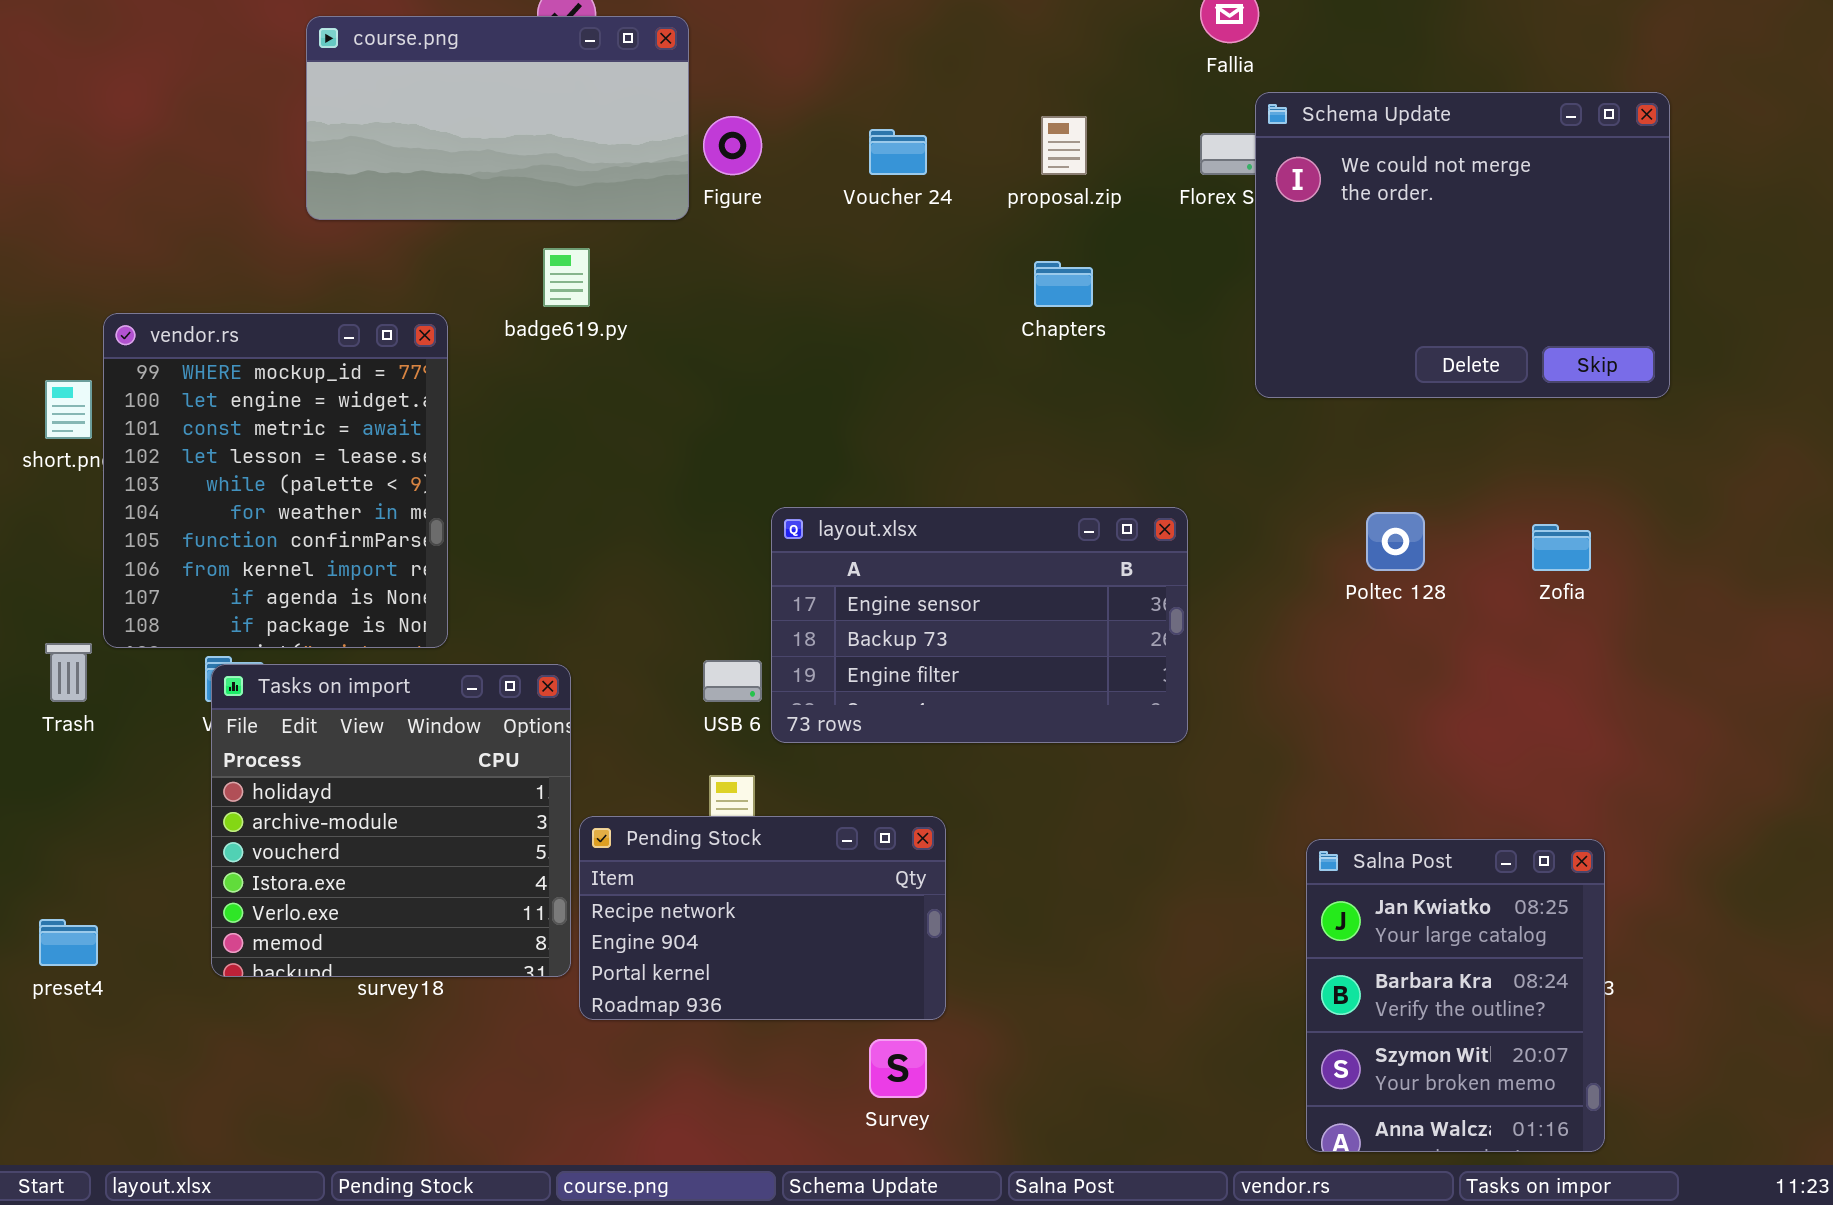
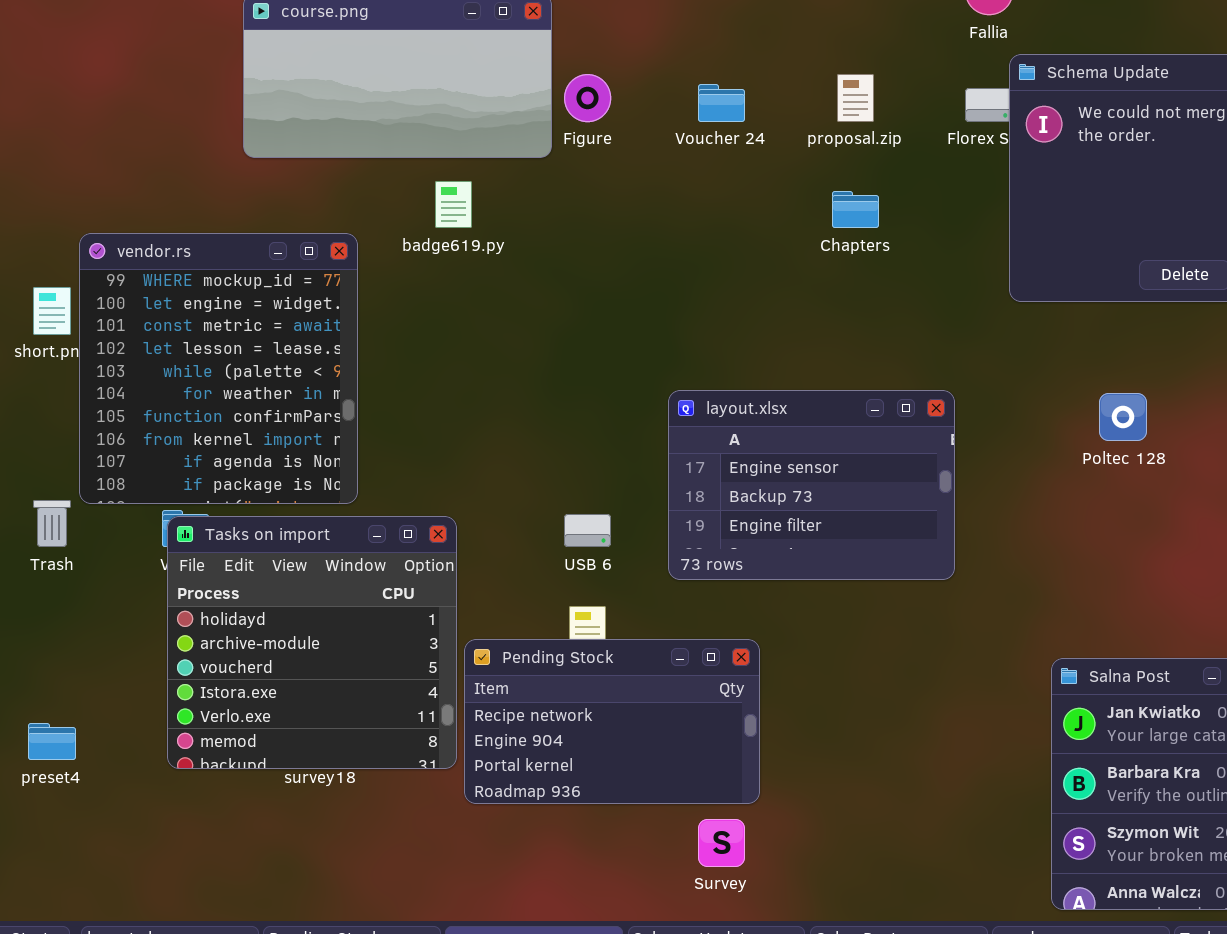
layout.xlsx: [771,507,1188,743] -> [668,390,955,580], resized

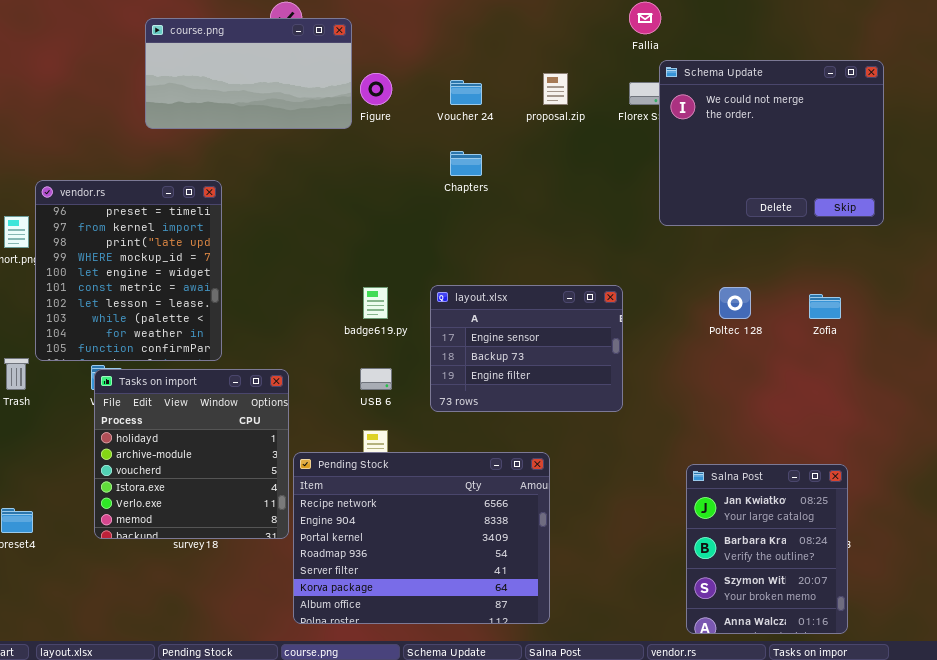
badge619.py: [435,181,472,228] -> [363,287,388,319], moved
Chapters: [832,191,879,228] -> [450,151,482,176], moved
vendor.rs: [79,233,358,504] -> [35,180,222,361], scrolled up 3 rows
Pending Stock: [464,639,760,804] -> [293,452,550,624], resized

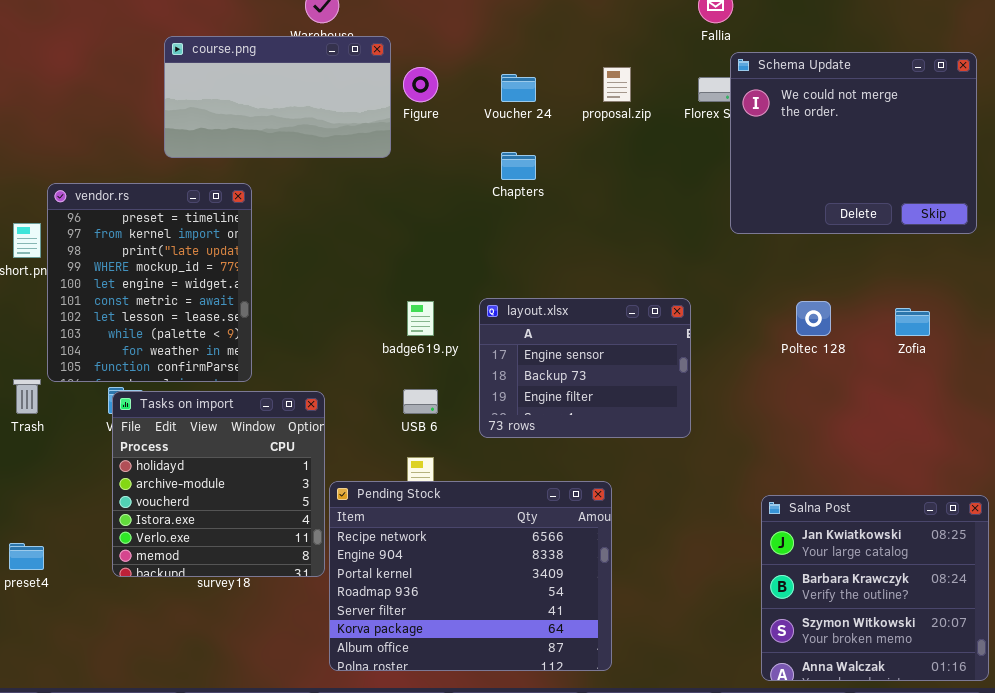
course.png: [145,18,352,129] -> [164,36,391,158], moved
Salna Post: [686,464,848,634] -> [761,495,989,681], resized

